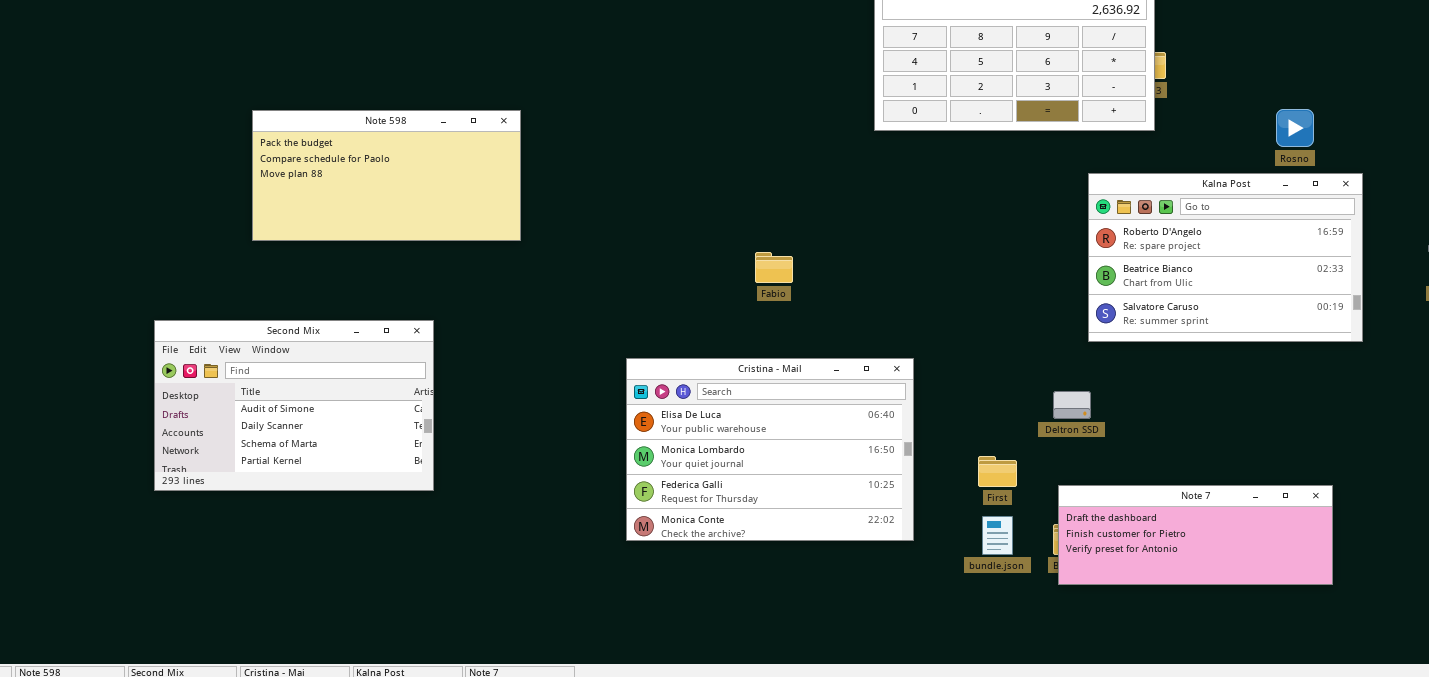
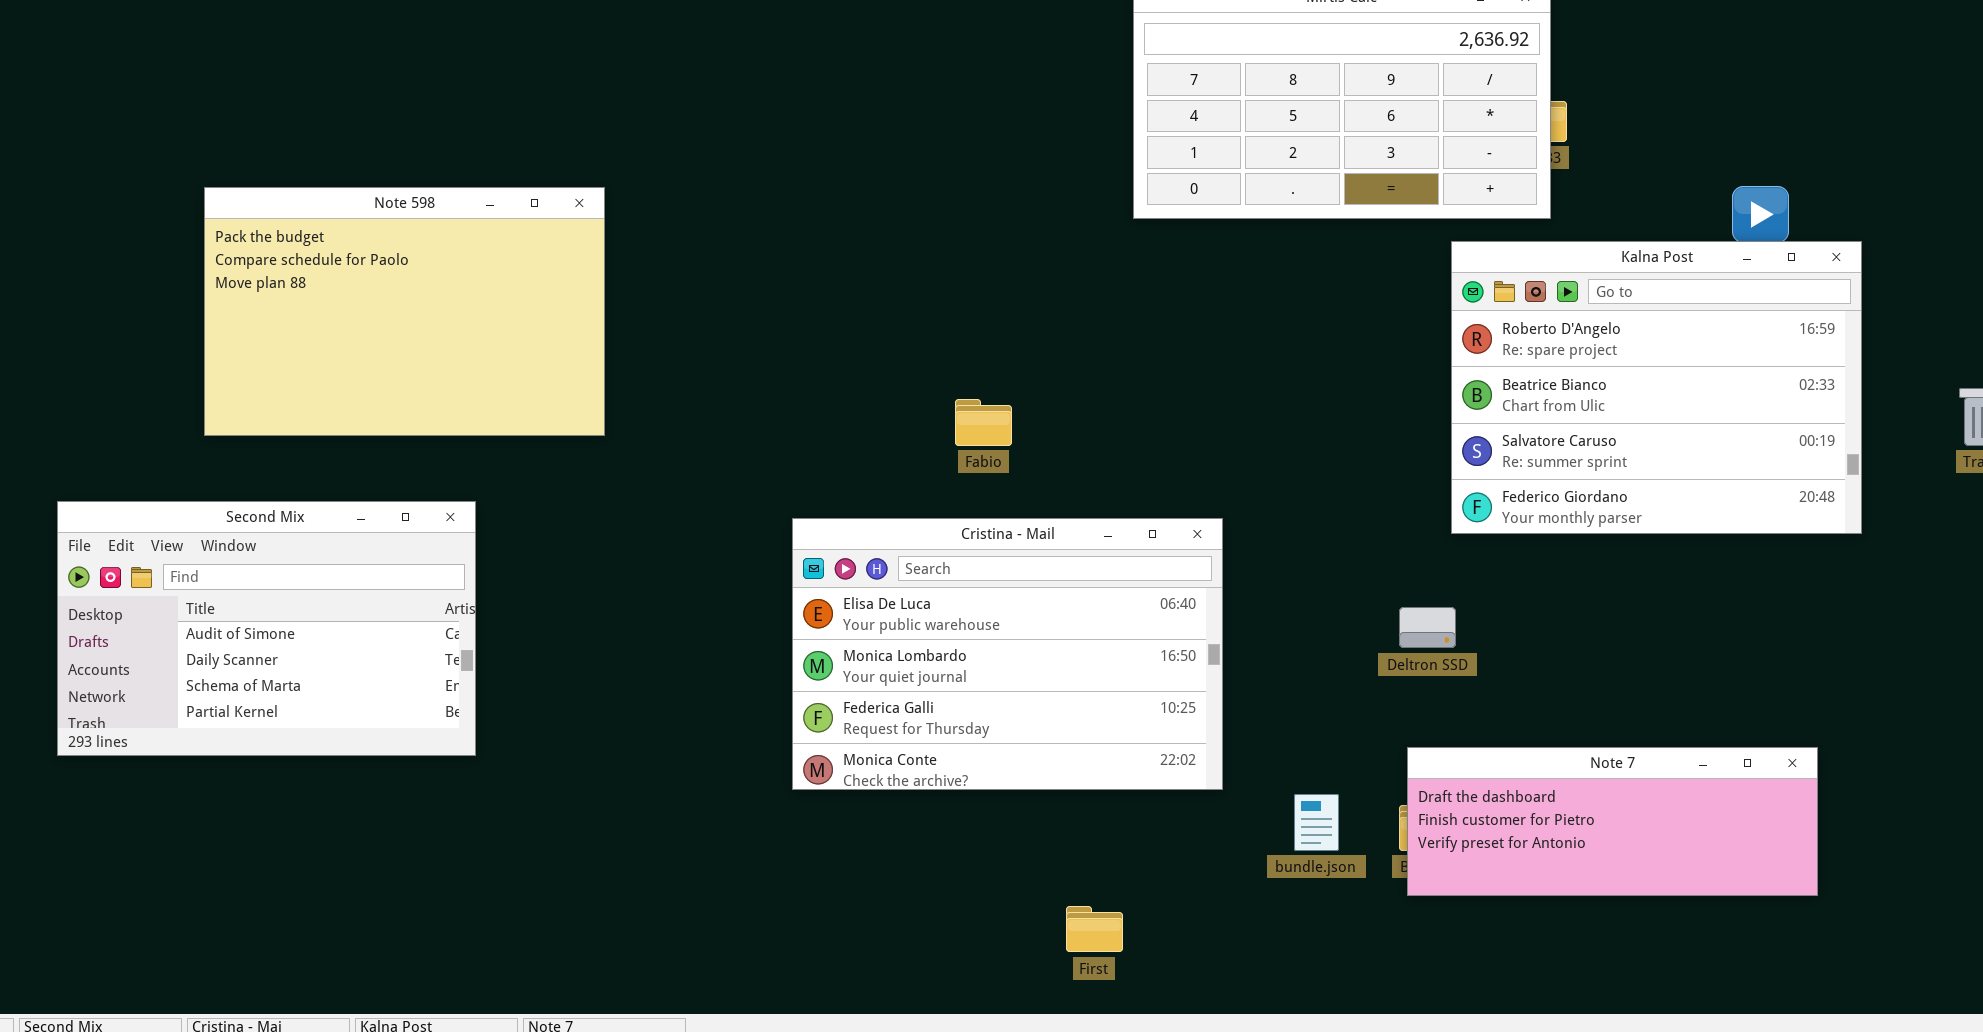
Note 598: [252,110,521,241] -> [204,187,605,436], resized
Kalna Post: [1088,173,1363,342] -> [1451,241,1862,534], resized
Cristina - Mail: [626,358,914,541] -> [792,518,1223,790], moved
First: [978,456,1017,487] -> [1066,906,1123,952], moved

